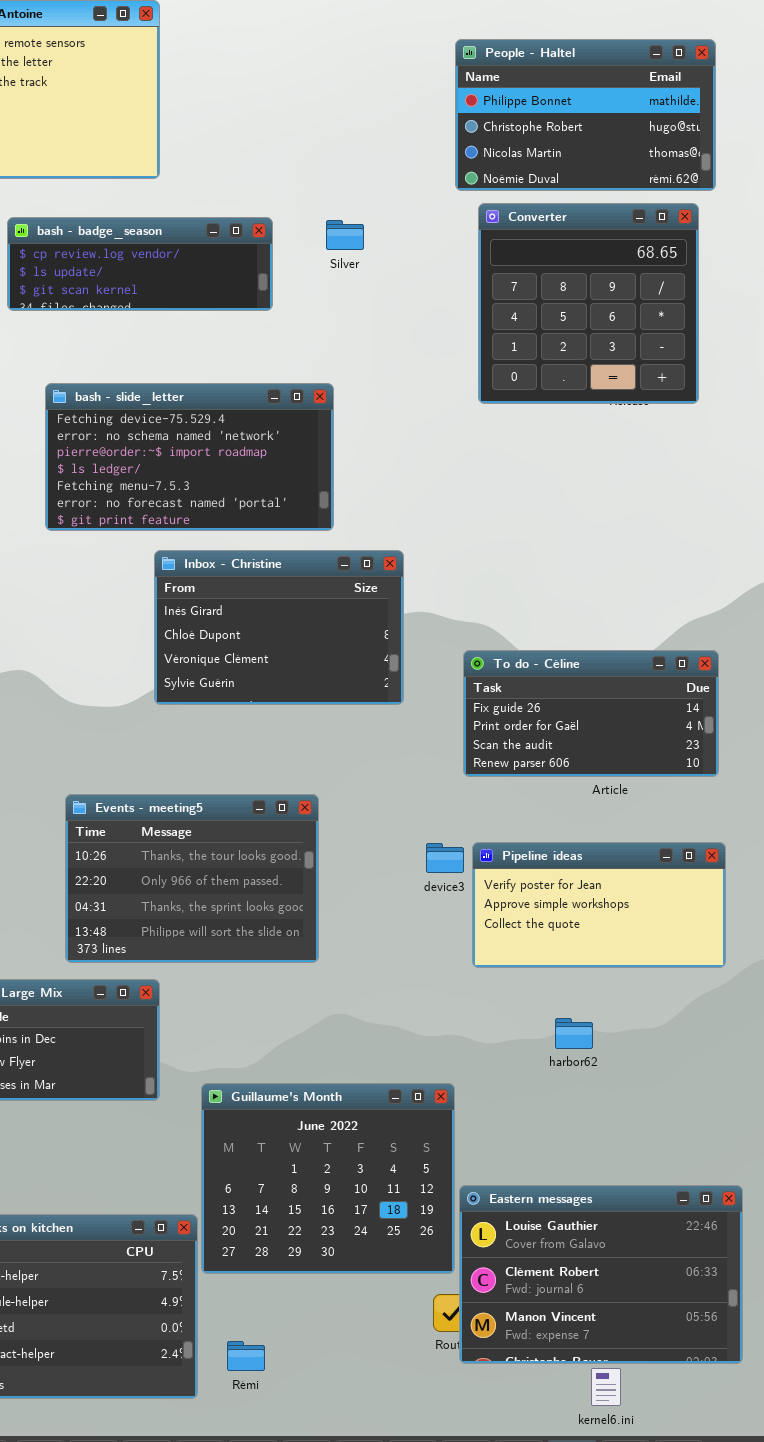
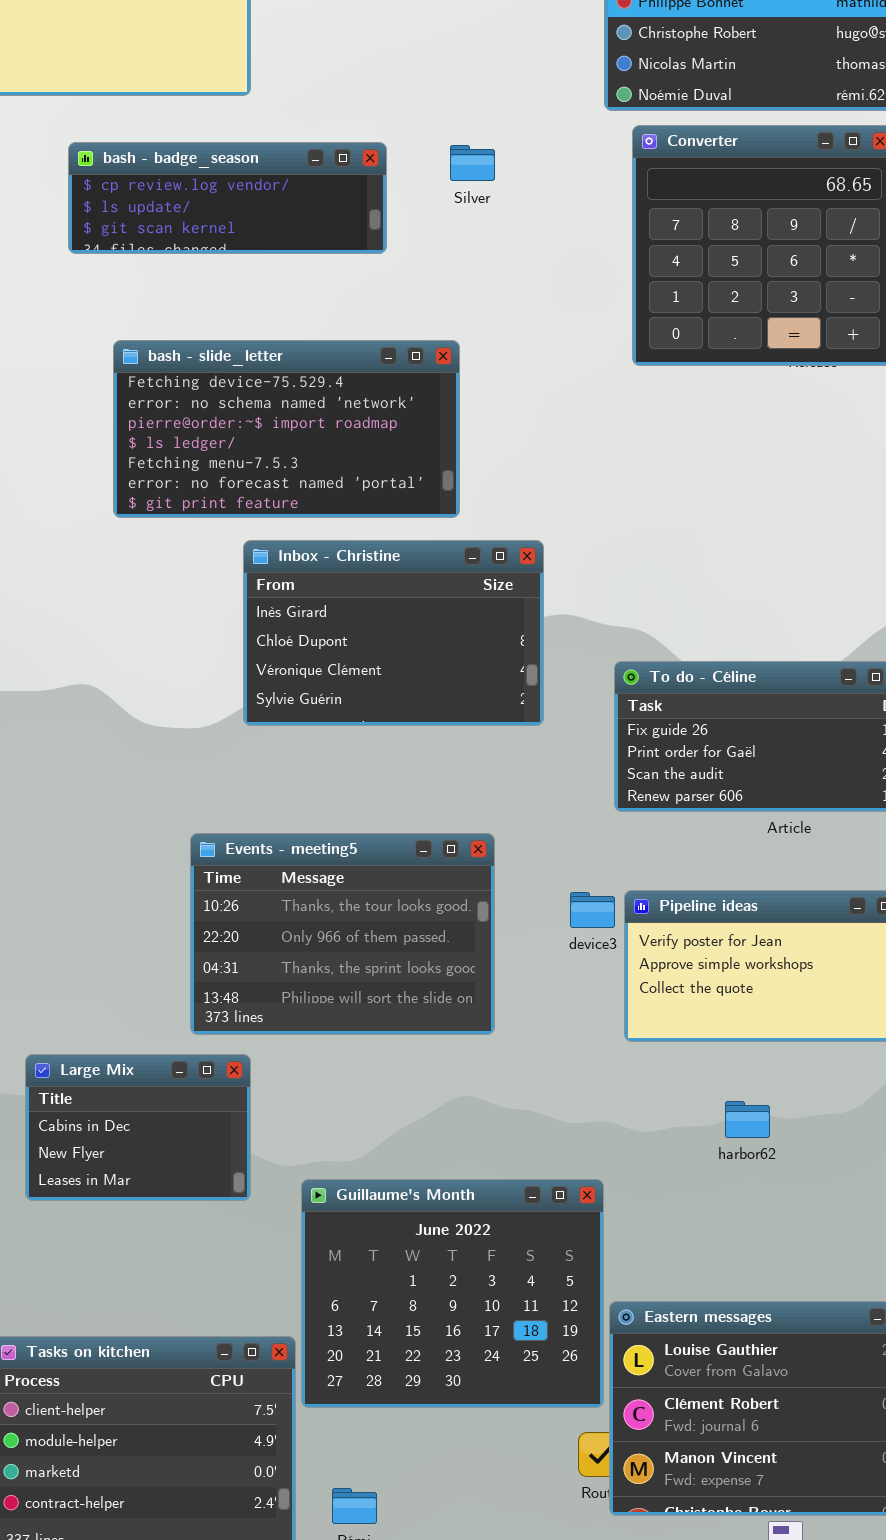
Events - meeting5: [65,794,319,963] -> [190,833,495,1035], moved

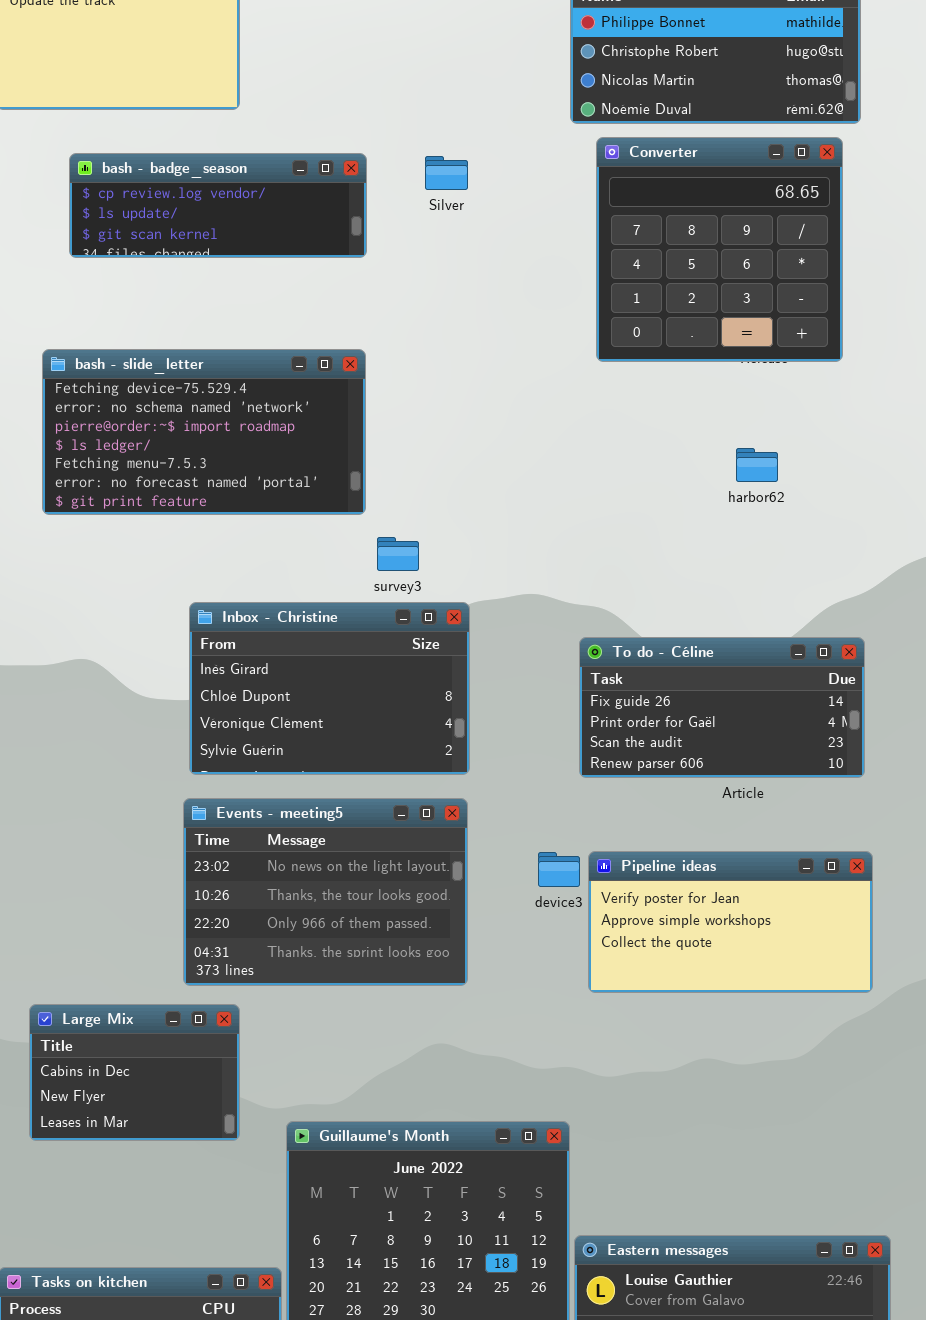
bash - slide_letter: [113,340,460,518] -> [42,349,366,515], moved
Inbox - Christine: [243,540,544,726] -> [189,602,470,775], moved
Events - meeting5: [190,833,495,1035] -> [183,798,468,986], scrolled up 1 row
harbor62: [725,1101,770,1138] -> [736,448,778,482], moved

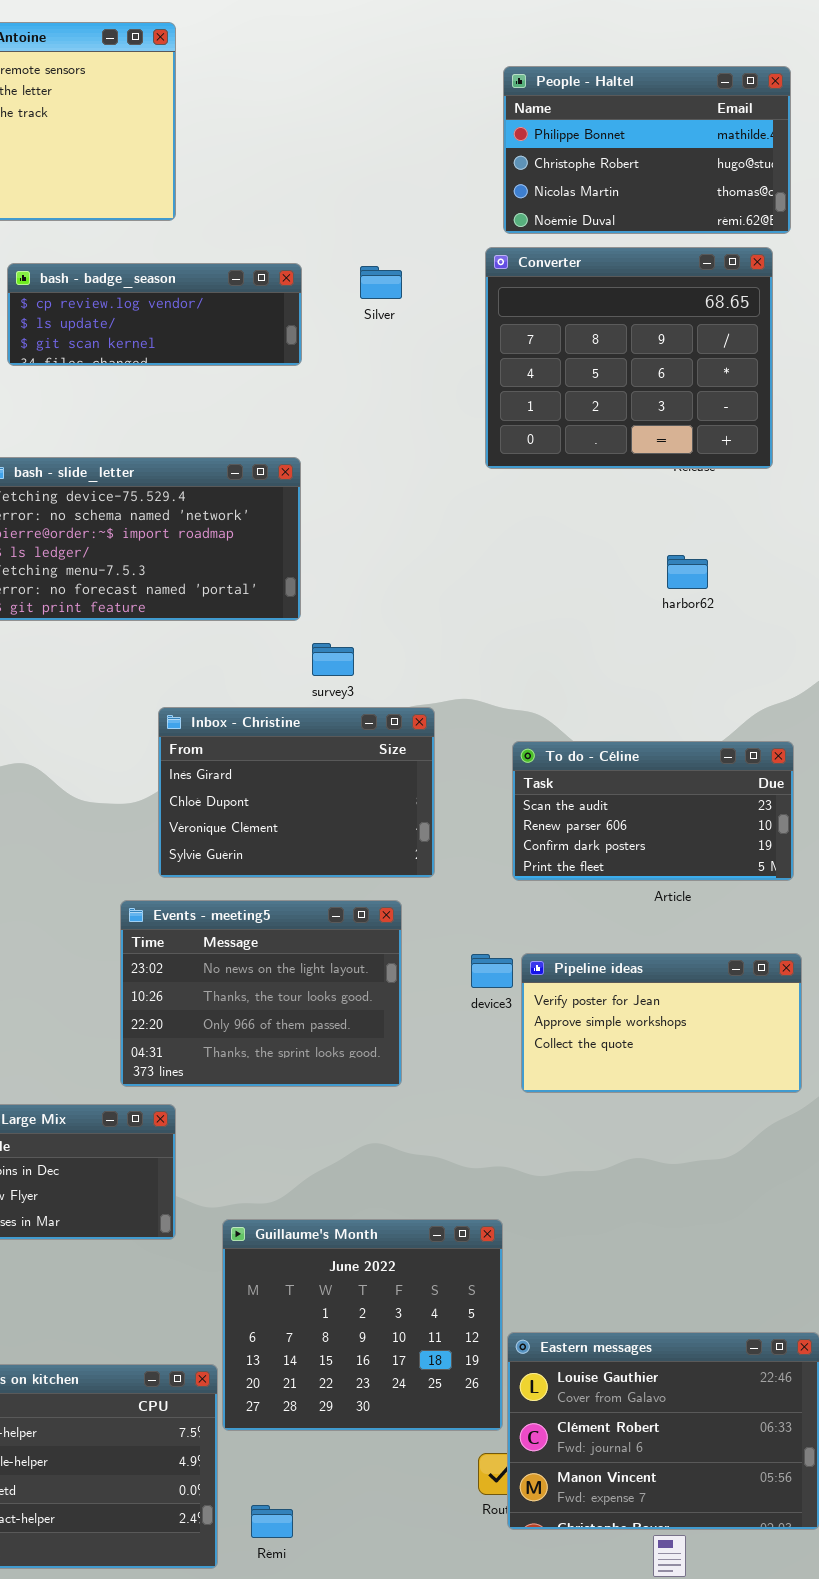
Converter: [596,137,843,362] -> [485,247,773,469], resized
Inbox - Christine: [189,602,470,775] -> [158,707,435,878], moved
To do - Céline: [579,637,865,778] -> [512,741,794,881], scrolled down 2 rows

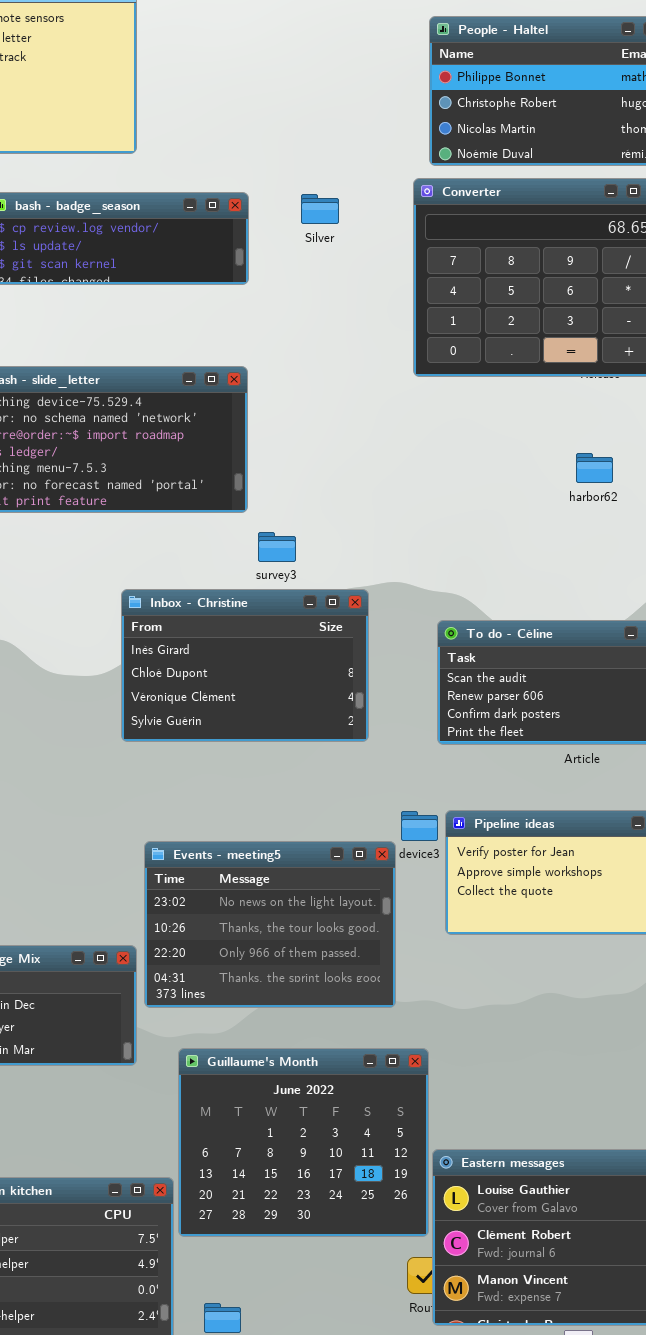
Events - meeting5: [120,900,402,1087] -> [144,841,396,1008], moved

